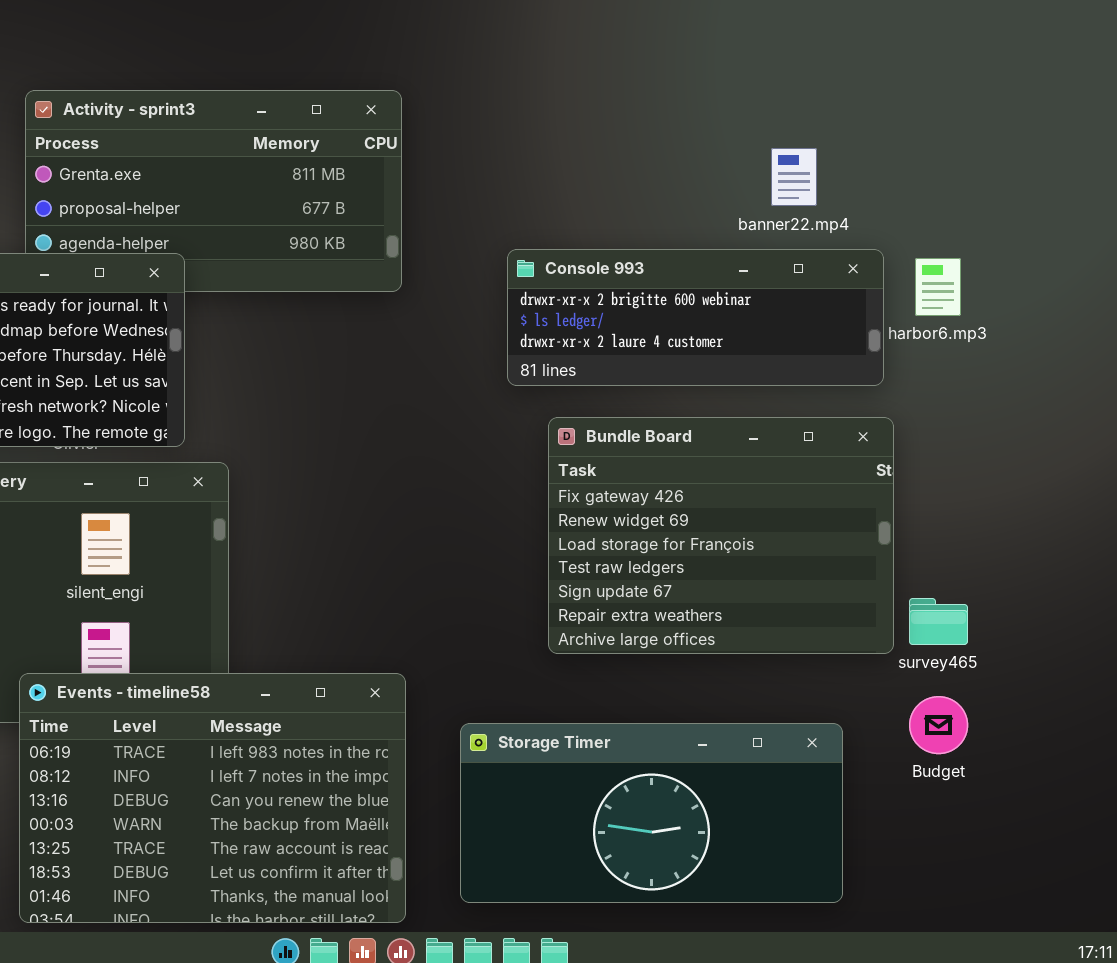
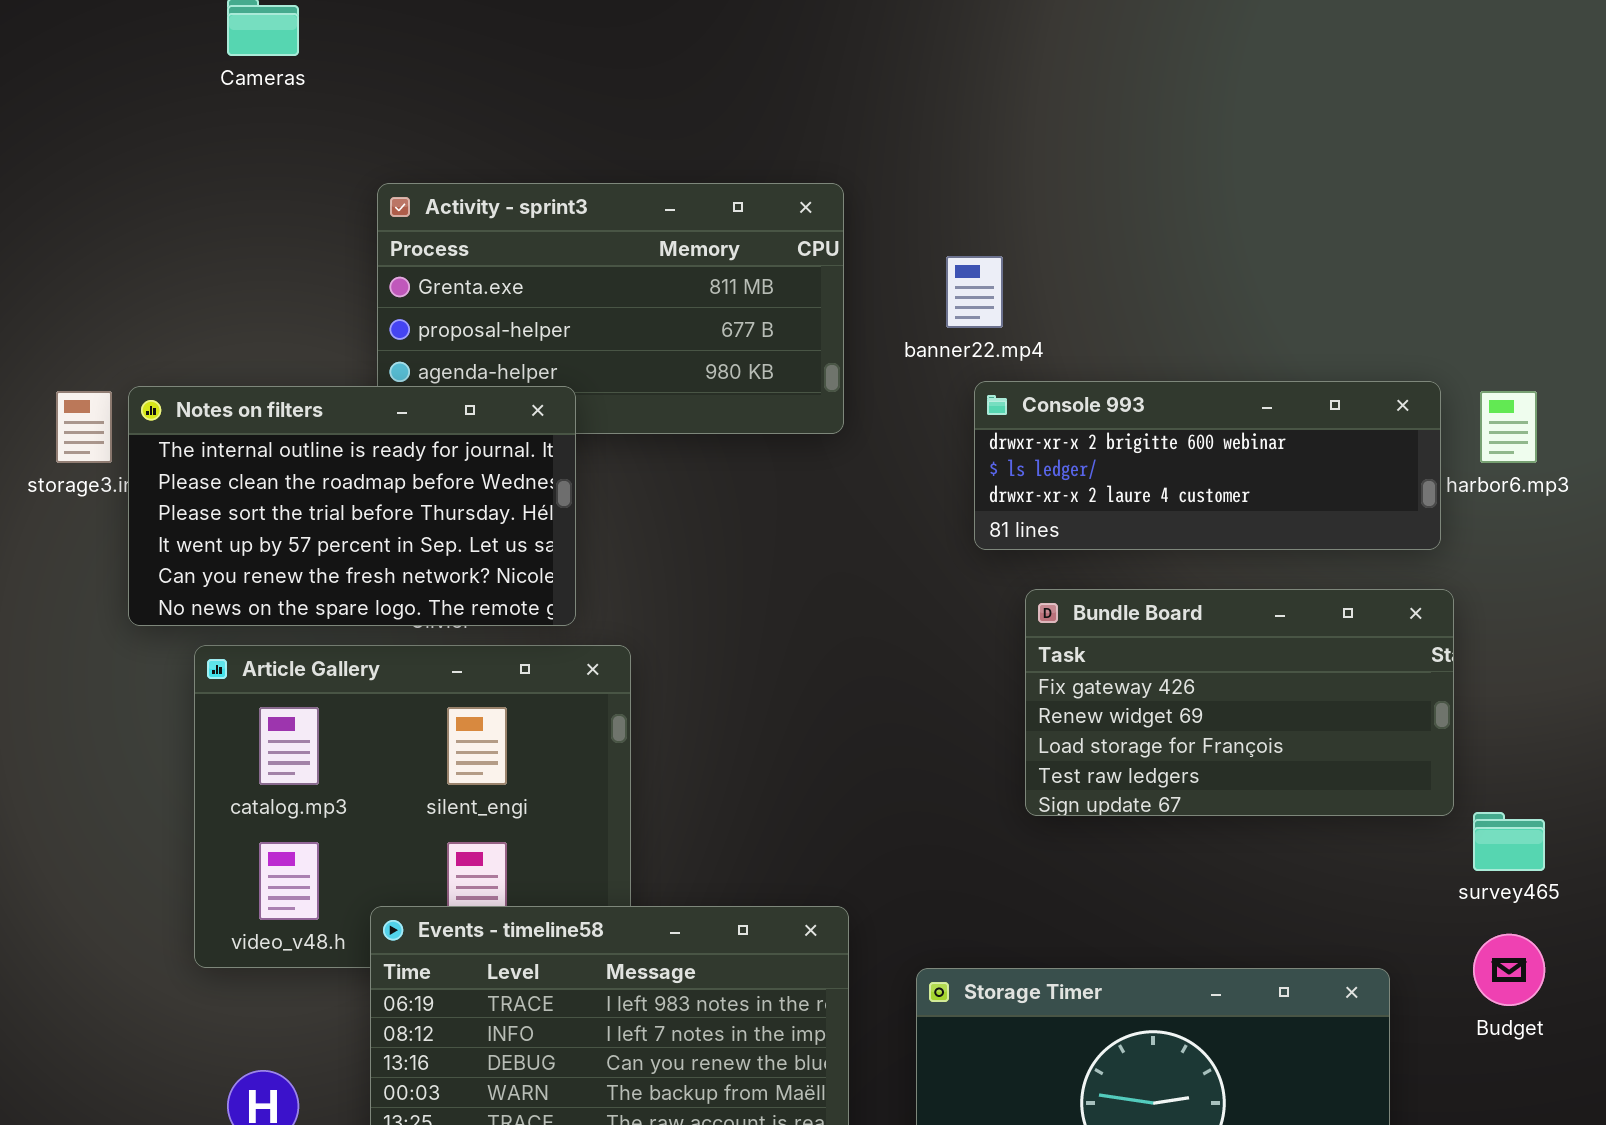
banner22.mp4: [771,148,817,206] -> [946,256,1003,328], moved
Bundle Board: [548,417,894,654] -> [1025,589,1454,816], resized

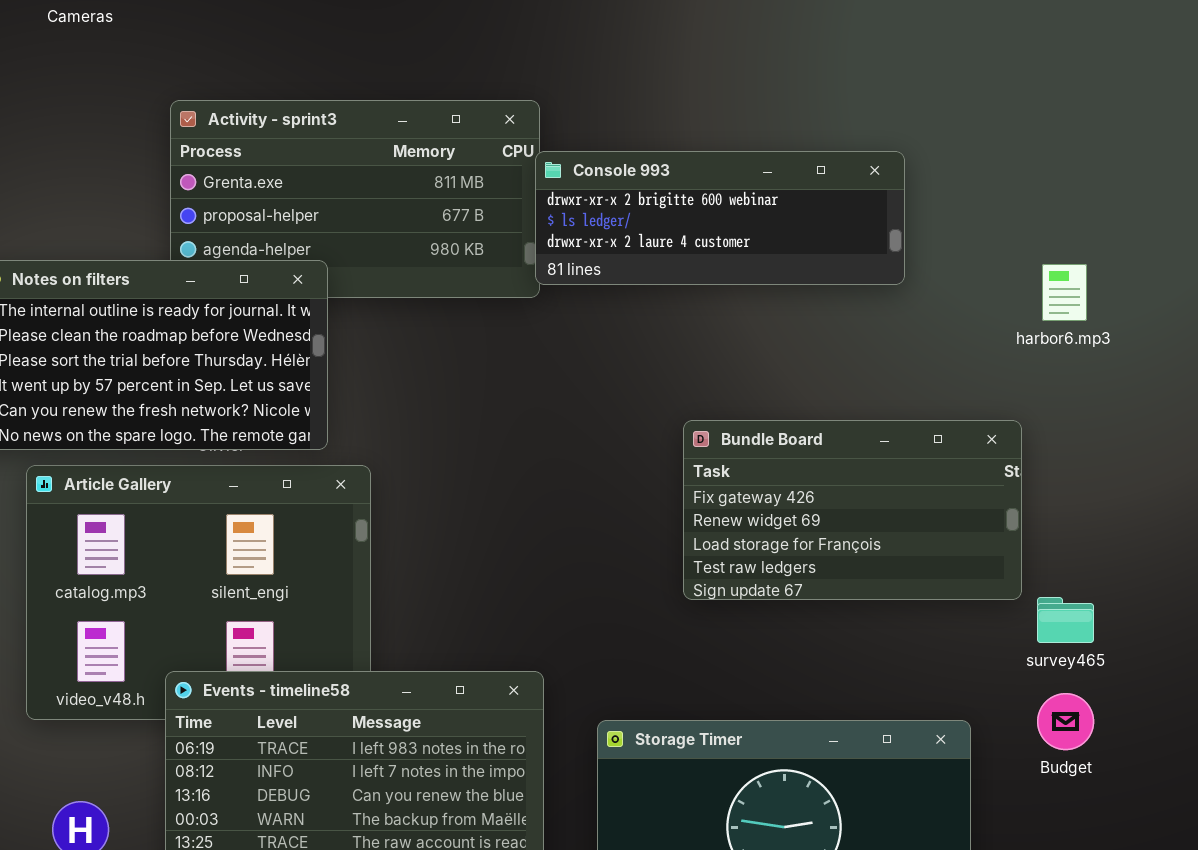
Console 993: [974,381,1441,550] -> [535,151,905,285], moved

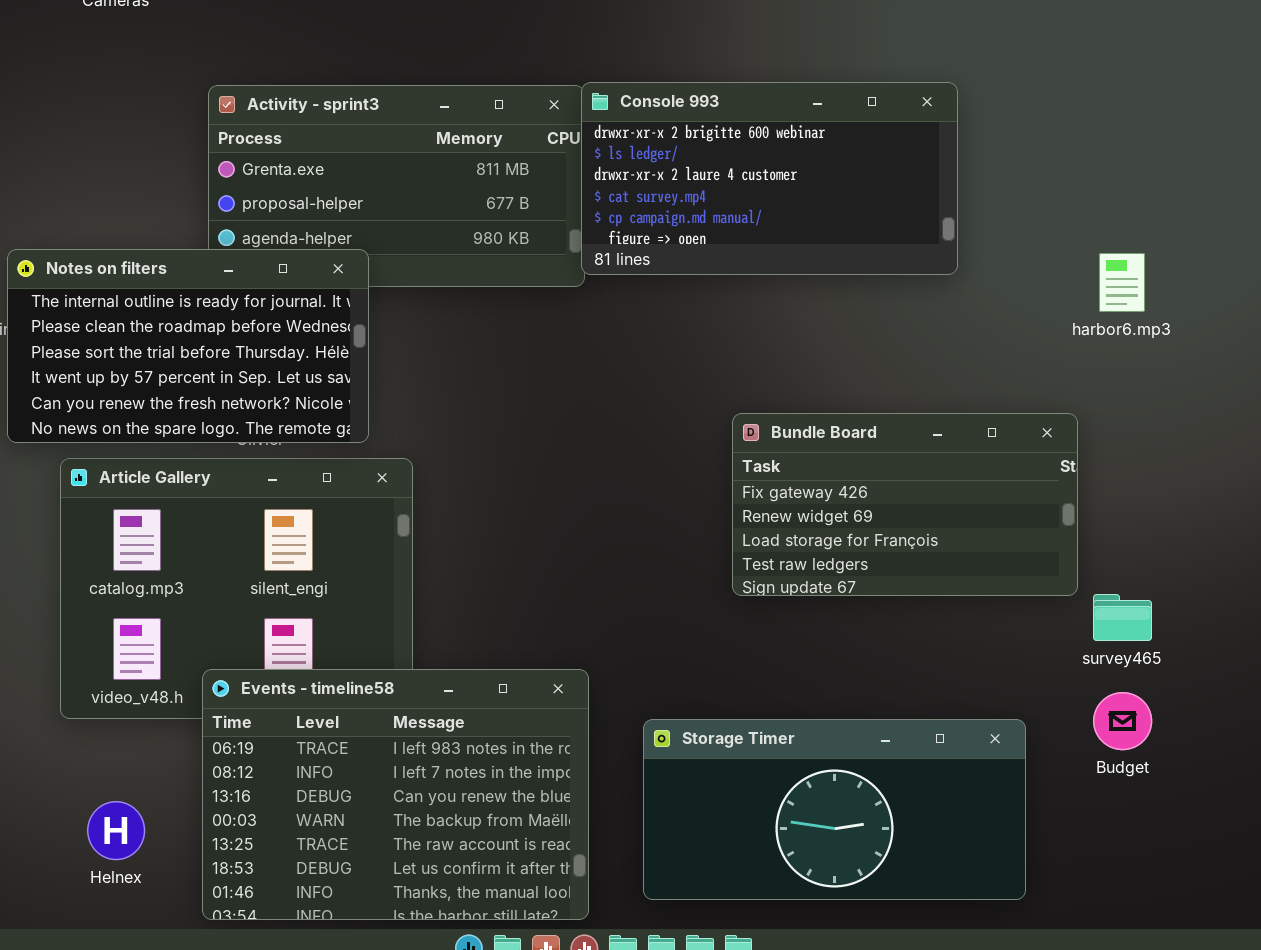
Console 993: [535,151,905,285] -> [581,82,958,275], resized

